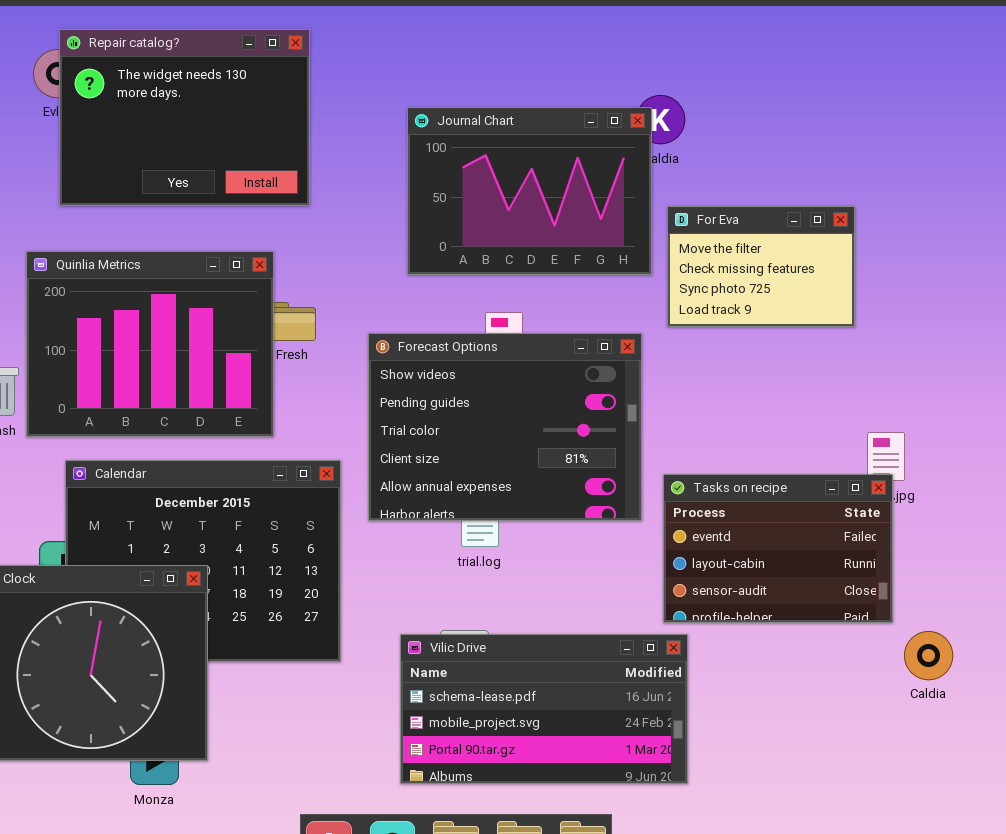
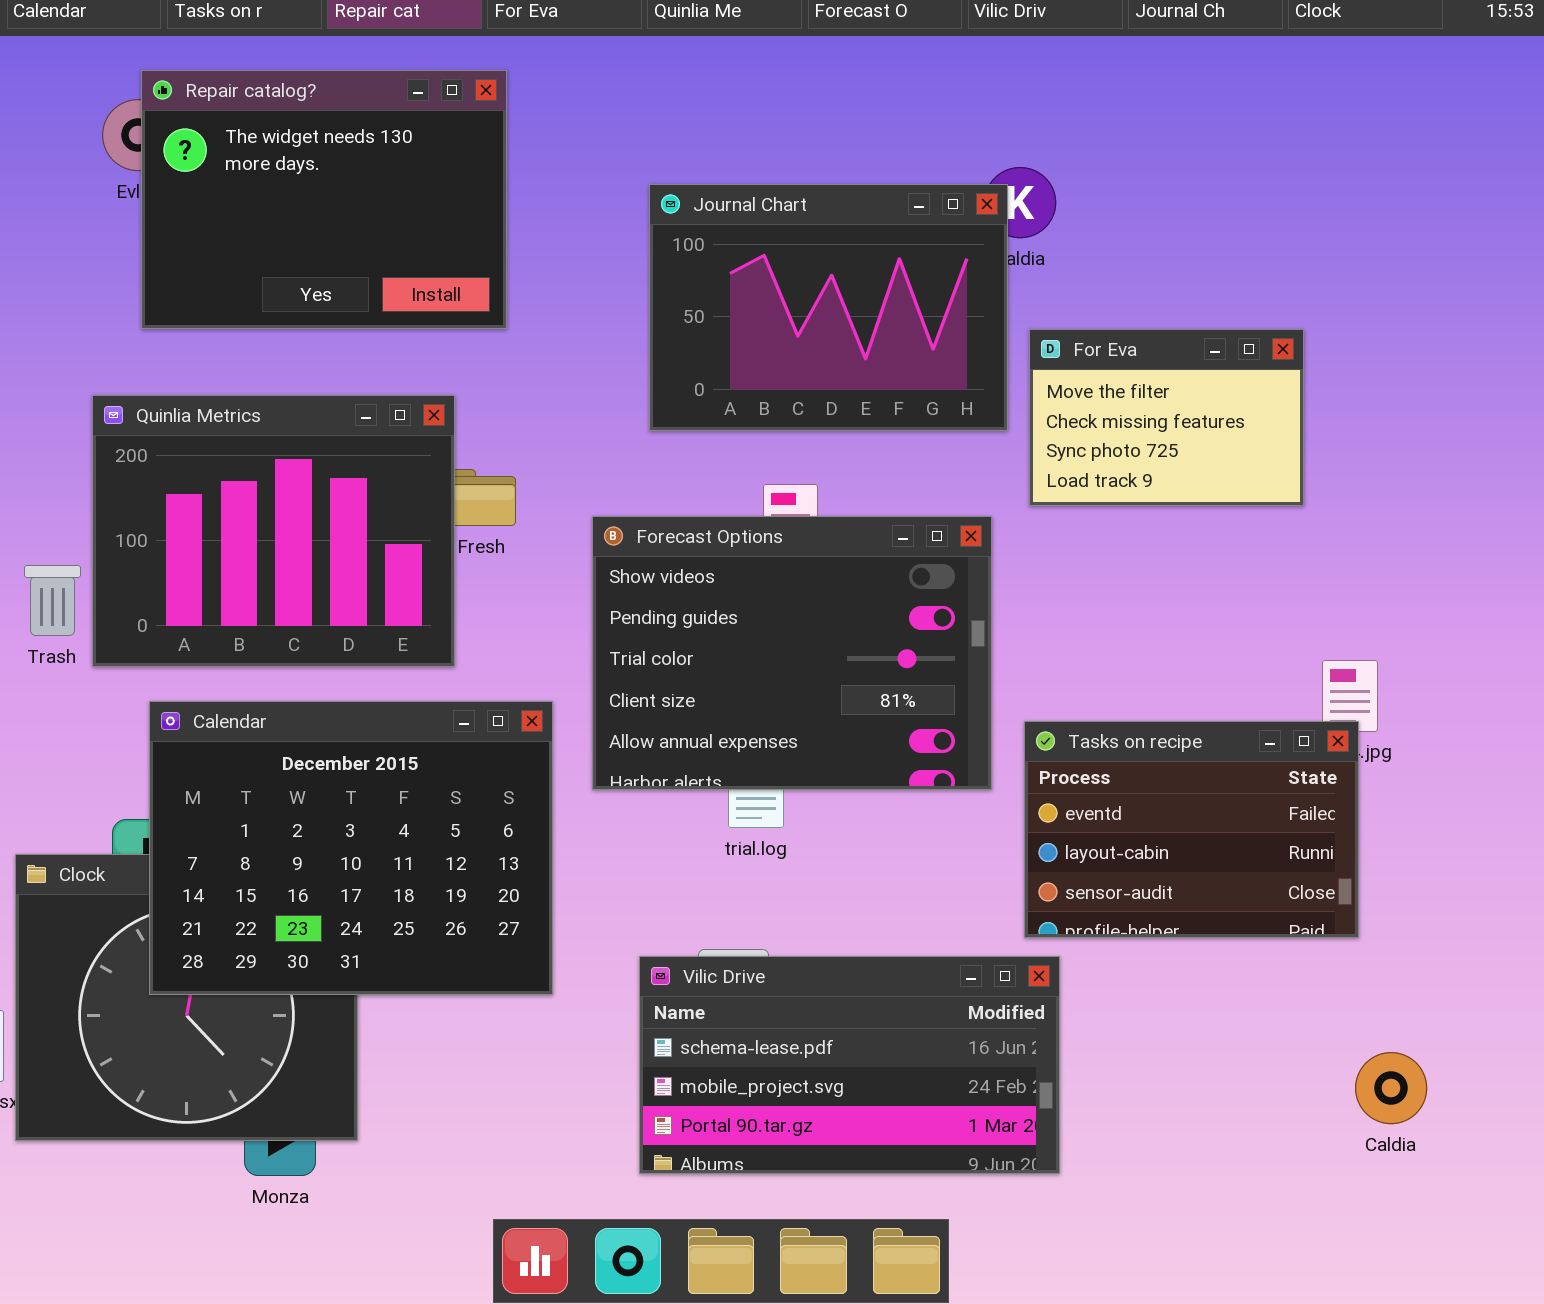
Calendar: [65,460,341,662] -> [149,701,553,995], raised
Caldia: [904,631,953,680] -> [1355,1052,1427,1124], moved

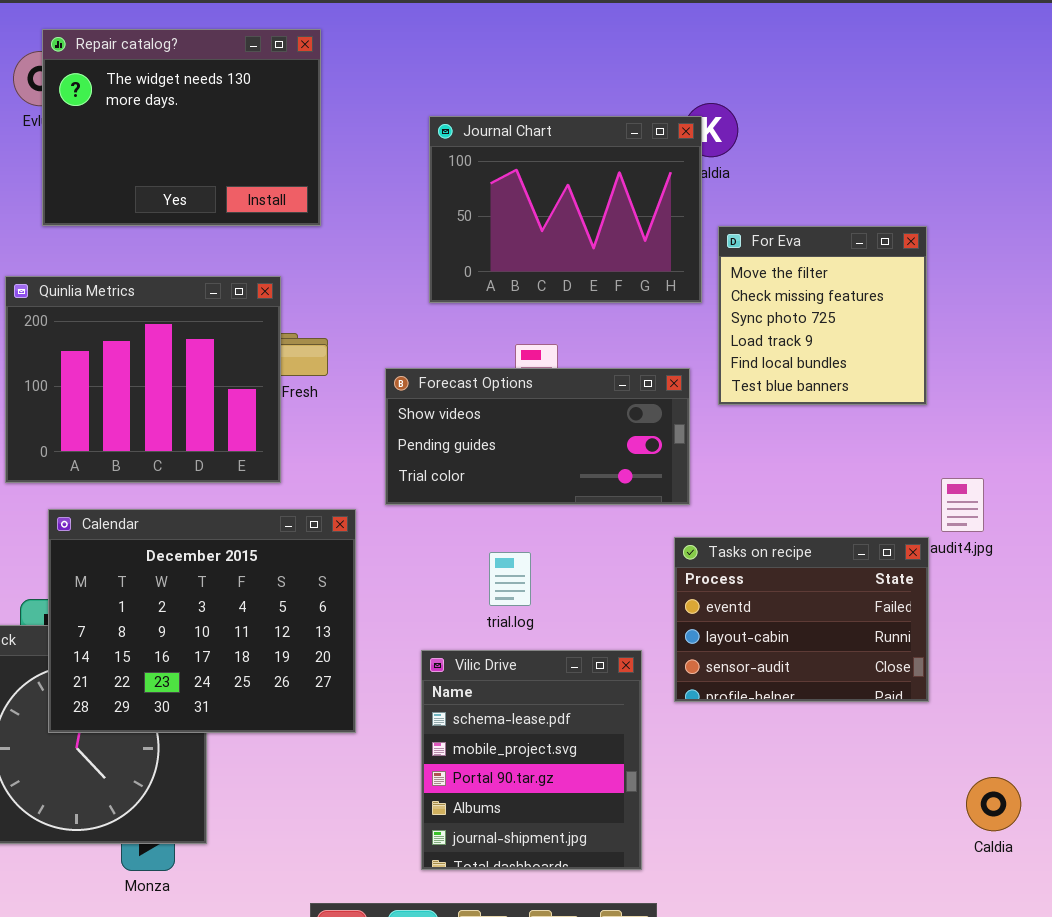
For Eva: [1029,329,1304,506] -> [718,226,927,405], resized
Forecast Options: [592,516,992,790] -> [385,368,690,505], resized
Tasks on recipe: [1024,721,1359,938] -> [674,537,929,702], moved
Vilic Drive: [639,956,1060,1174] -> [421,650,642,870], resized

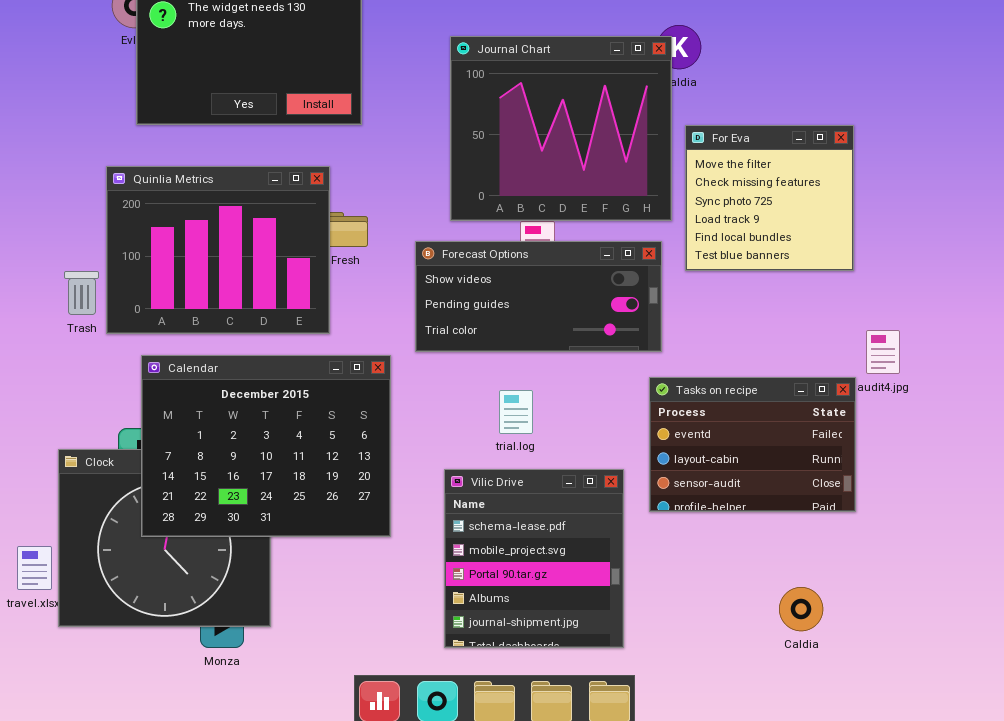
Journal Chart: [429,116,702,303] -> [450,36,672,221], resized
Caldia: [966,777,1021,831] -> [779,587,823,631], moved

